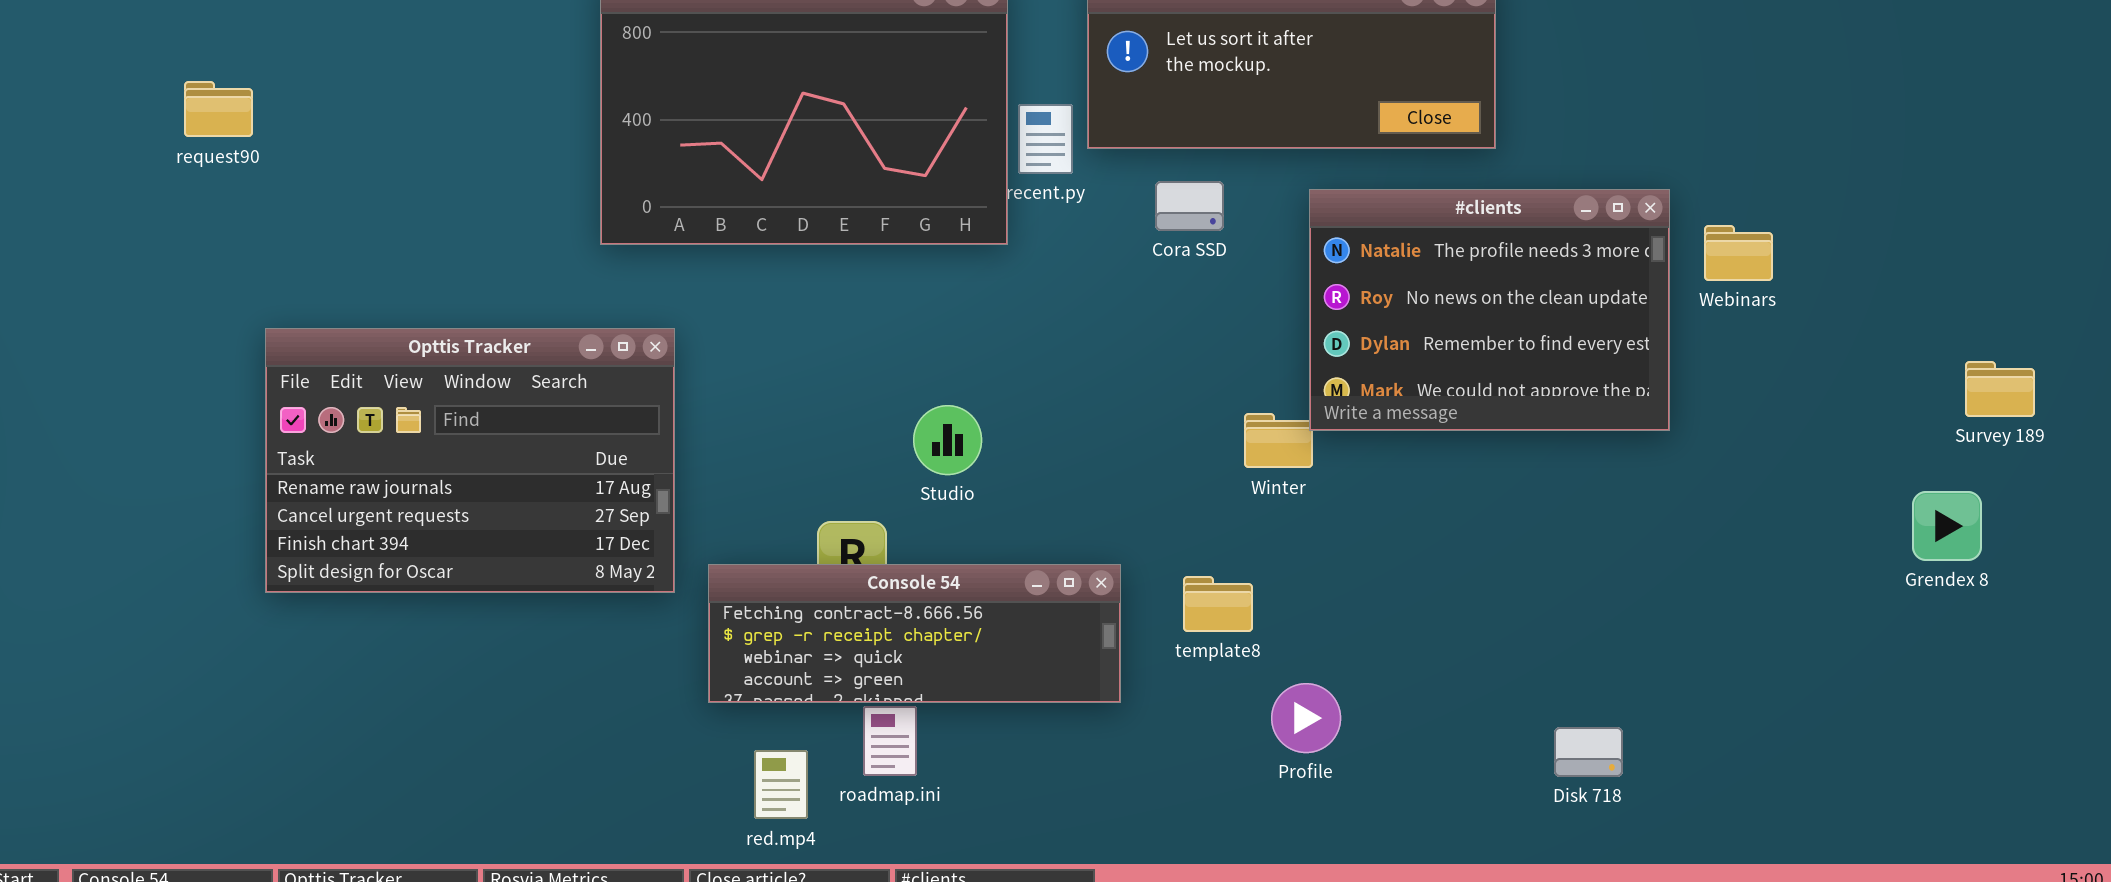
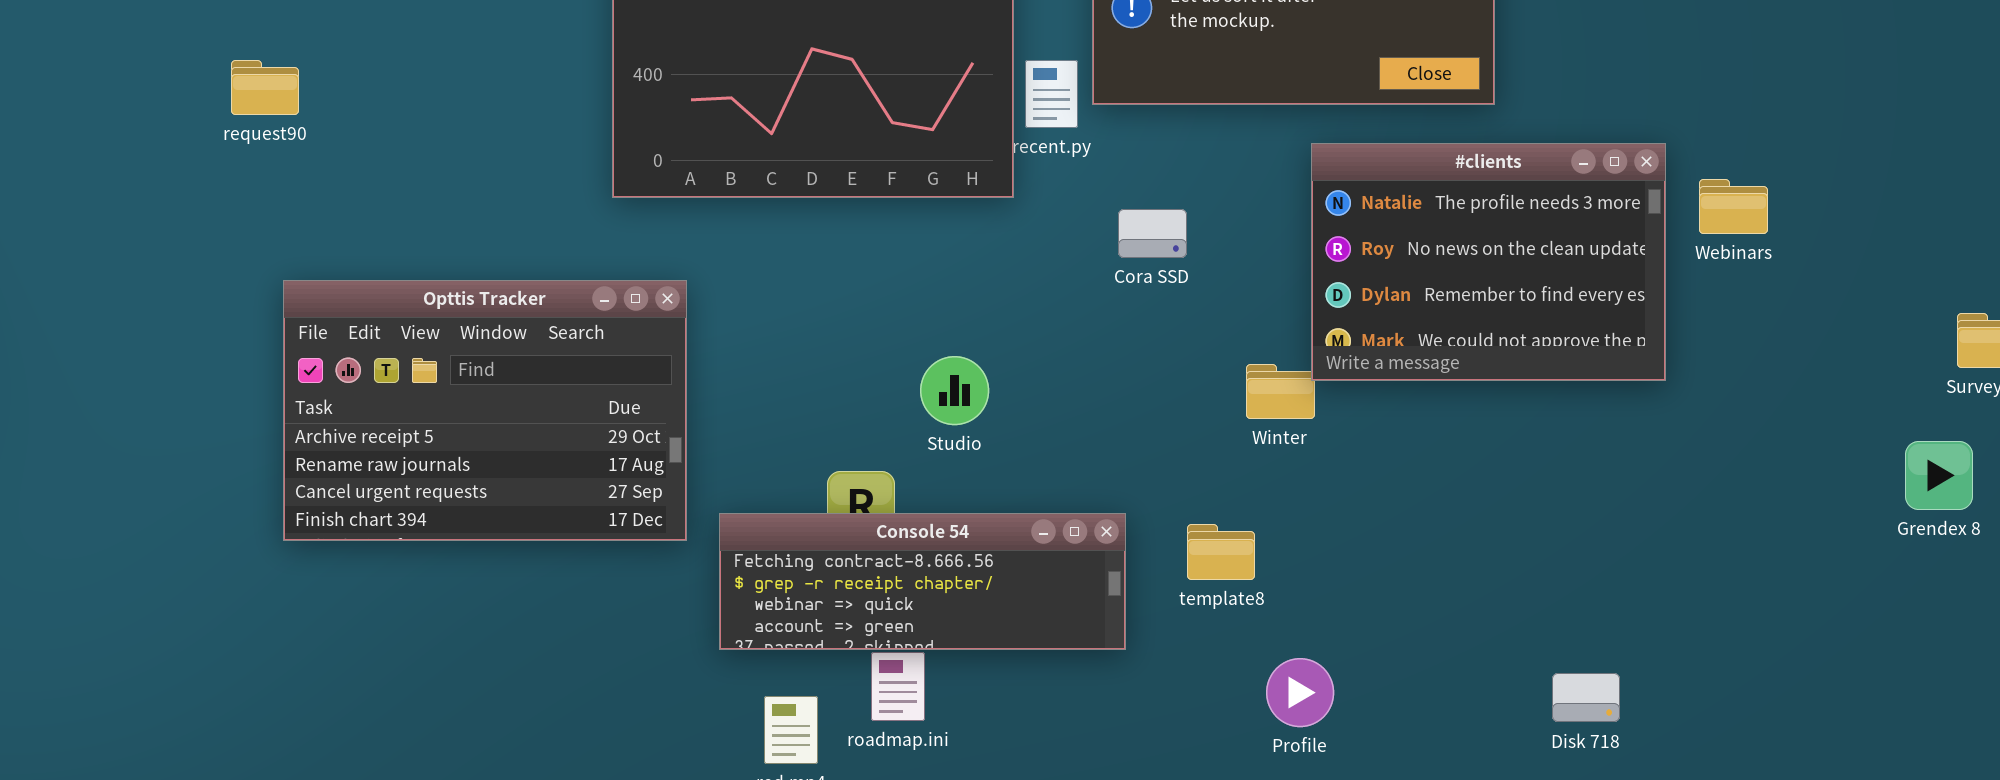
request90: [184,81,253,137] -> [231,60,299,115], moved
Cora SSD: [1155,181,1224,231] -> [1118,209,1187,258], moved
Opttis Tracker: [265,328,675,593] -> [283,280,687,541], scrolled up 1 row
Profile: [1271,683,1341,753] -> [1266,658,1334,727], moved

